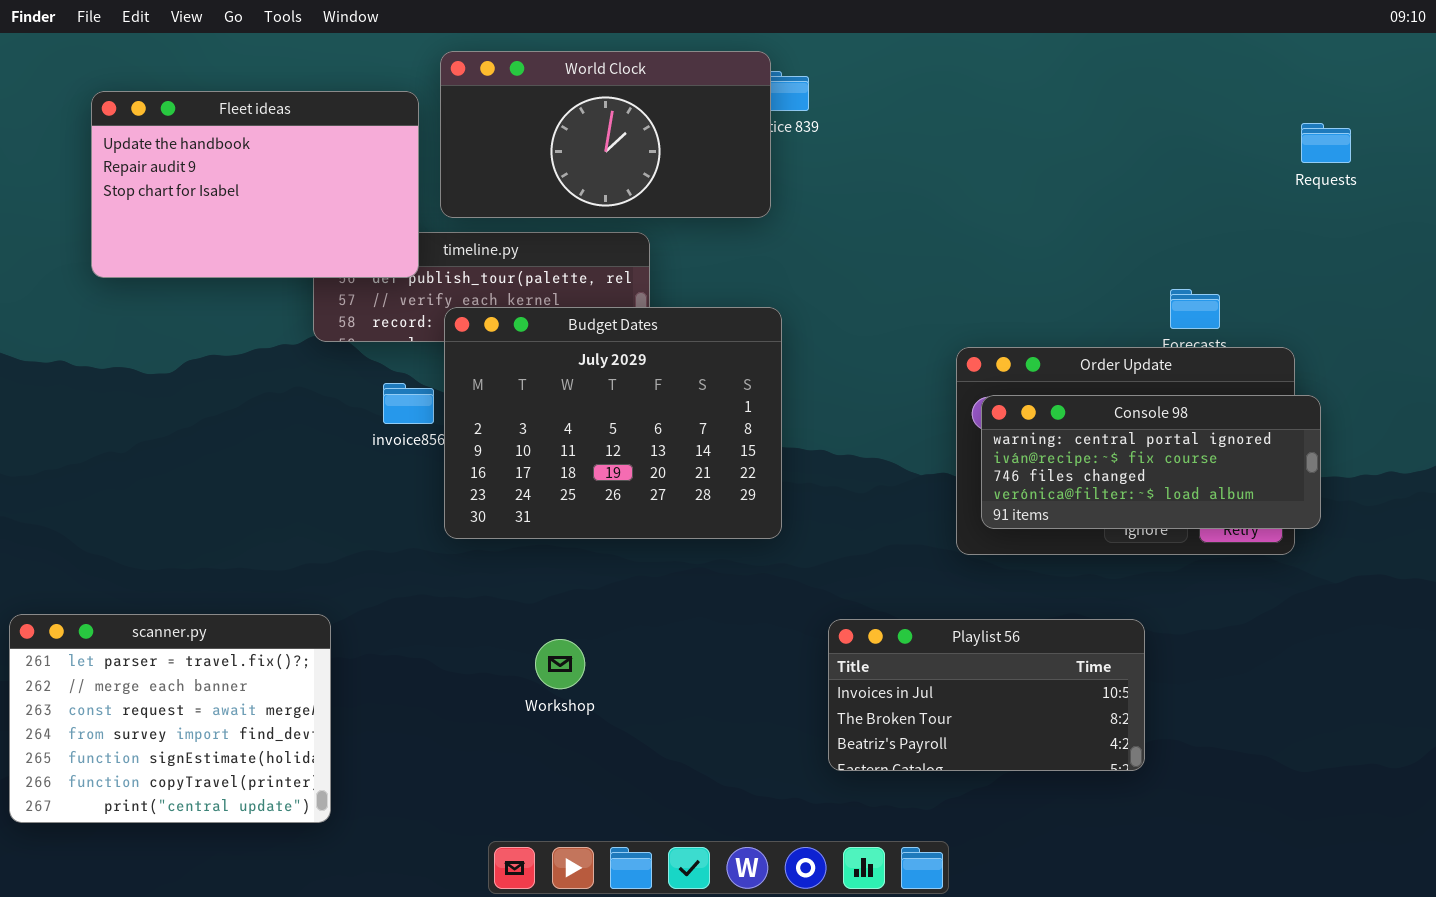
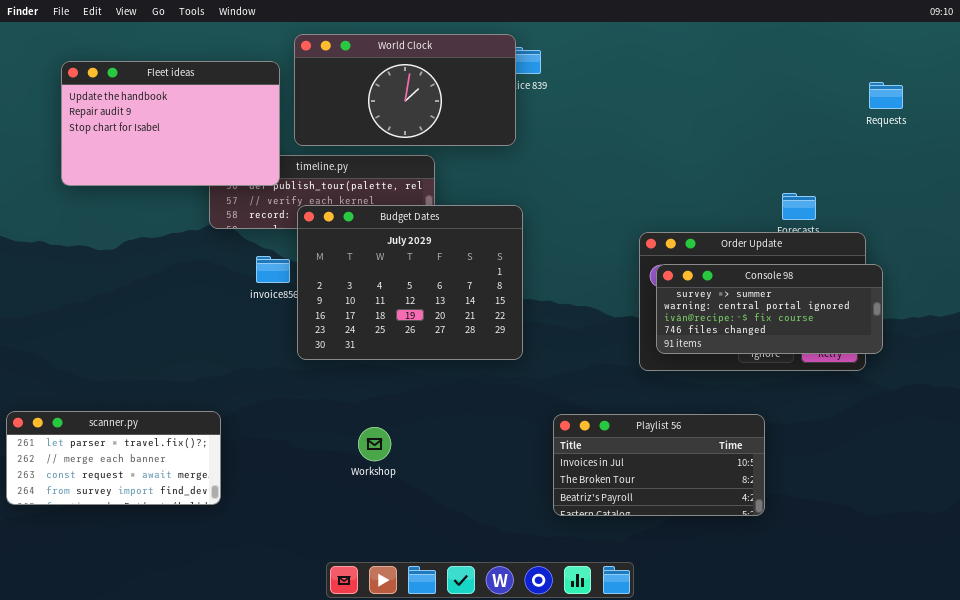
Console 98: [981,395,1321,529] -> [656,264,883,354], scrolled up 1 row
scanner.py: [9,614,331,823] -> [6,411,221,505], resized

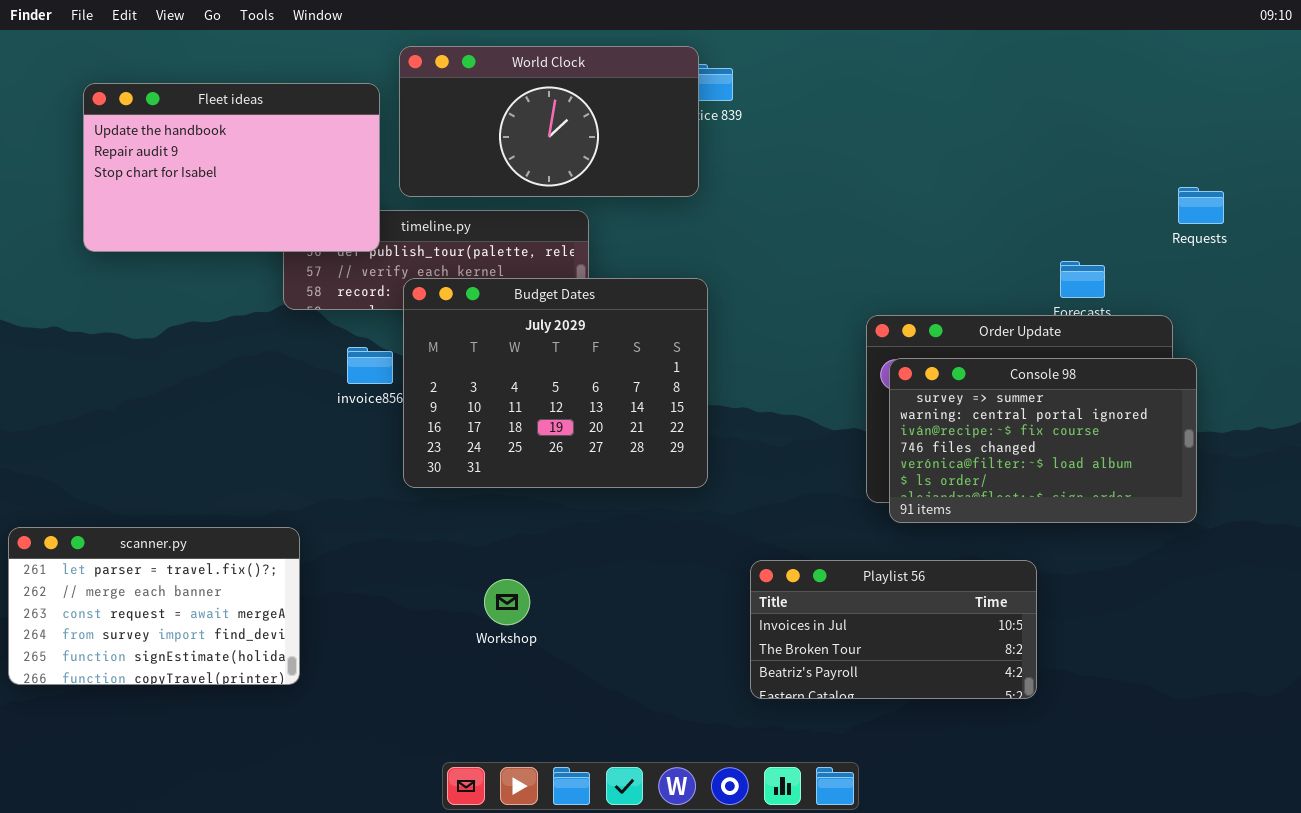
Requests: [869,82,903,109] -> [1178,187,1224,224], moved
Console 98: [656,264,883,354] -> [889,358,1197,523], resized
scanner.py: [6,411,221,505] -> [8,527,300,685], resized

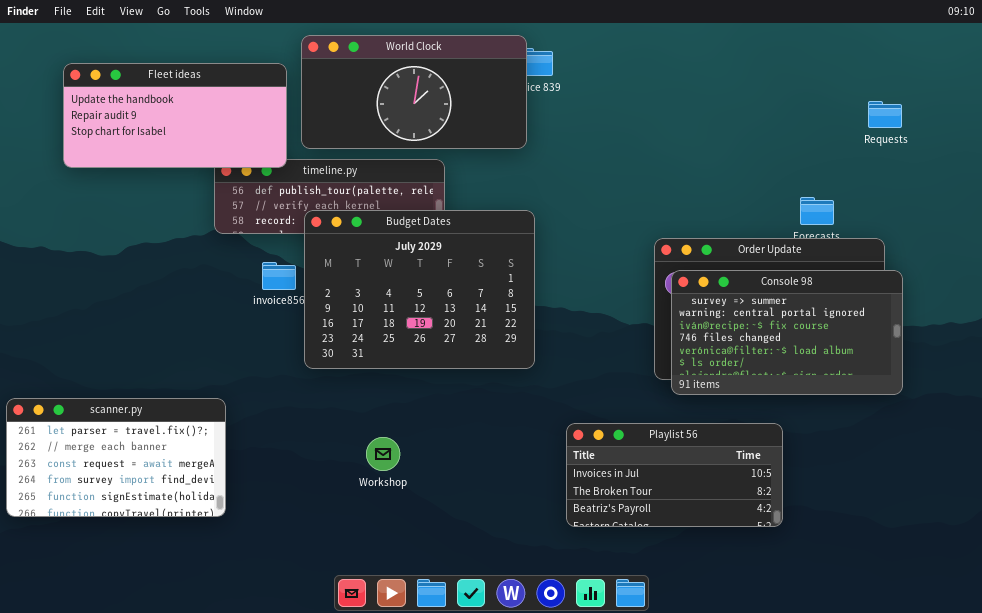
Fleet ideas: [83,83,380,252] -> [63,63,287,168], resized
Requests: [1178,187,1224,224] -> [868,101,902,128], moved

